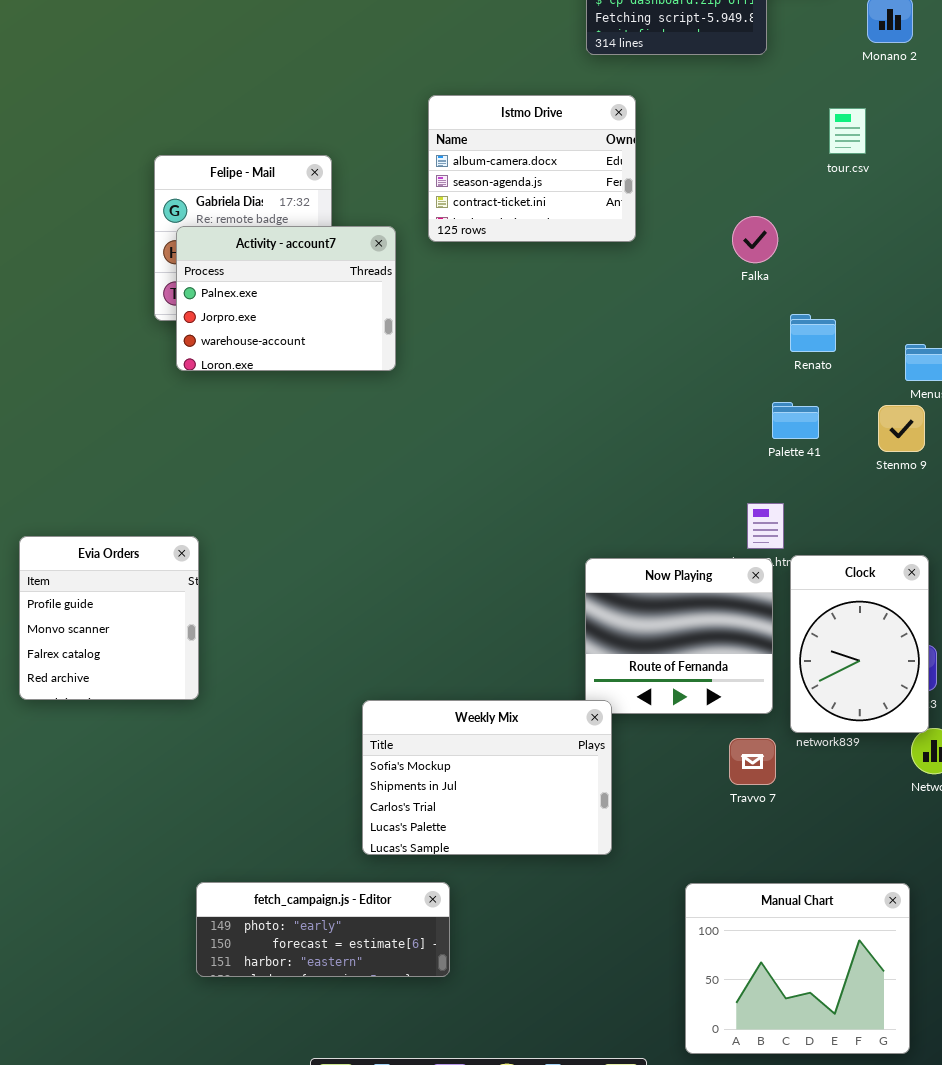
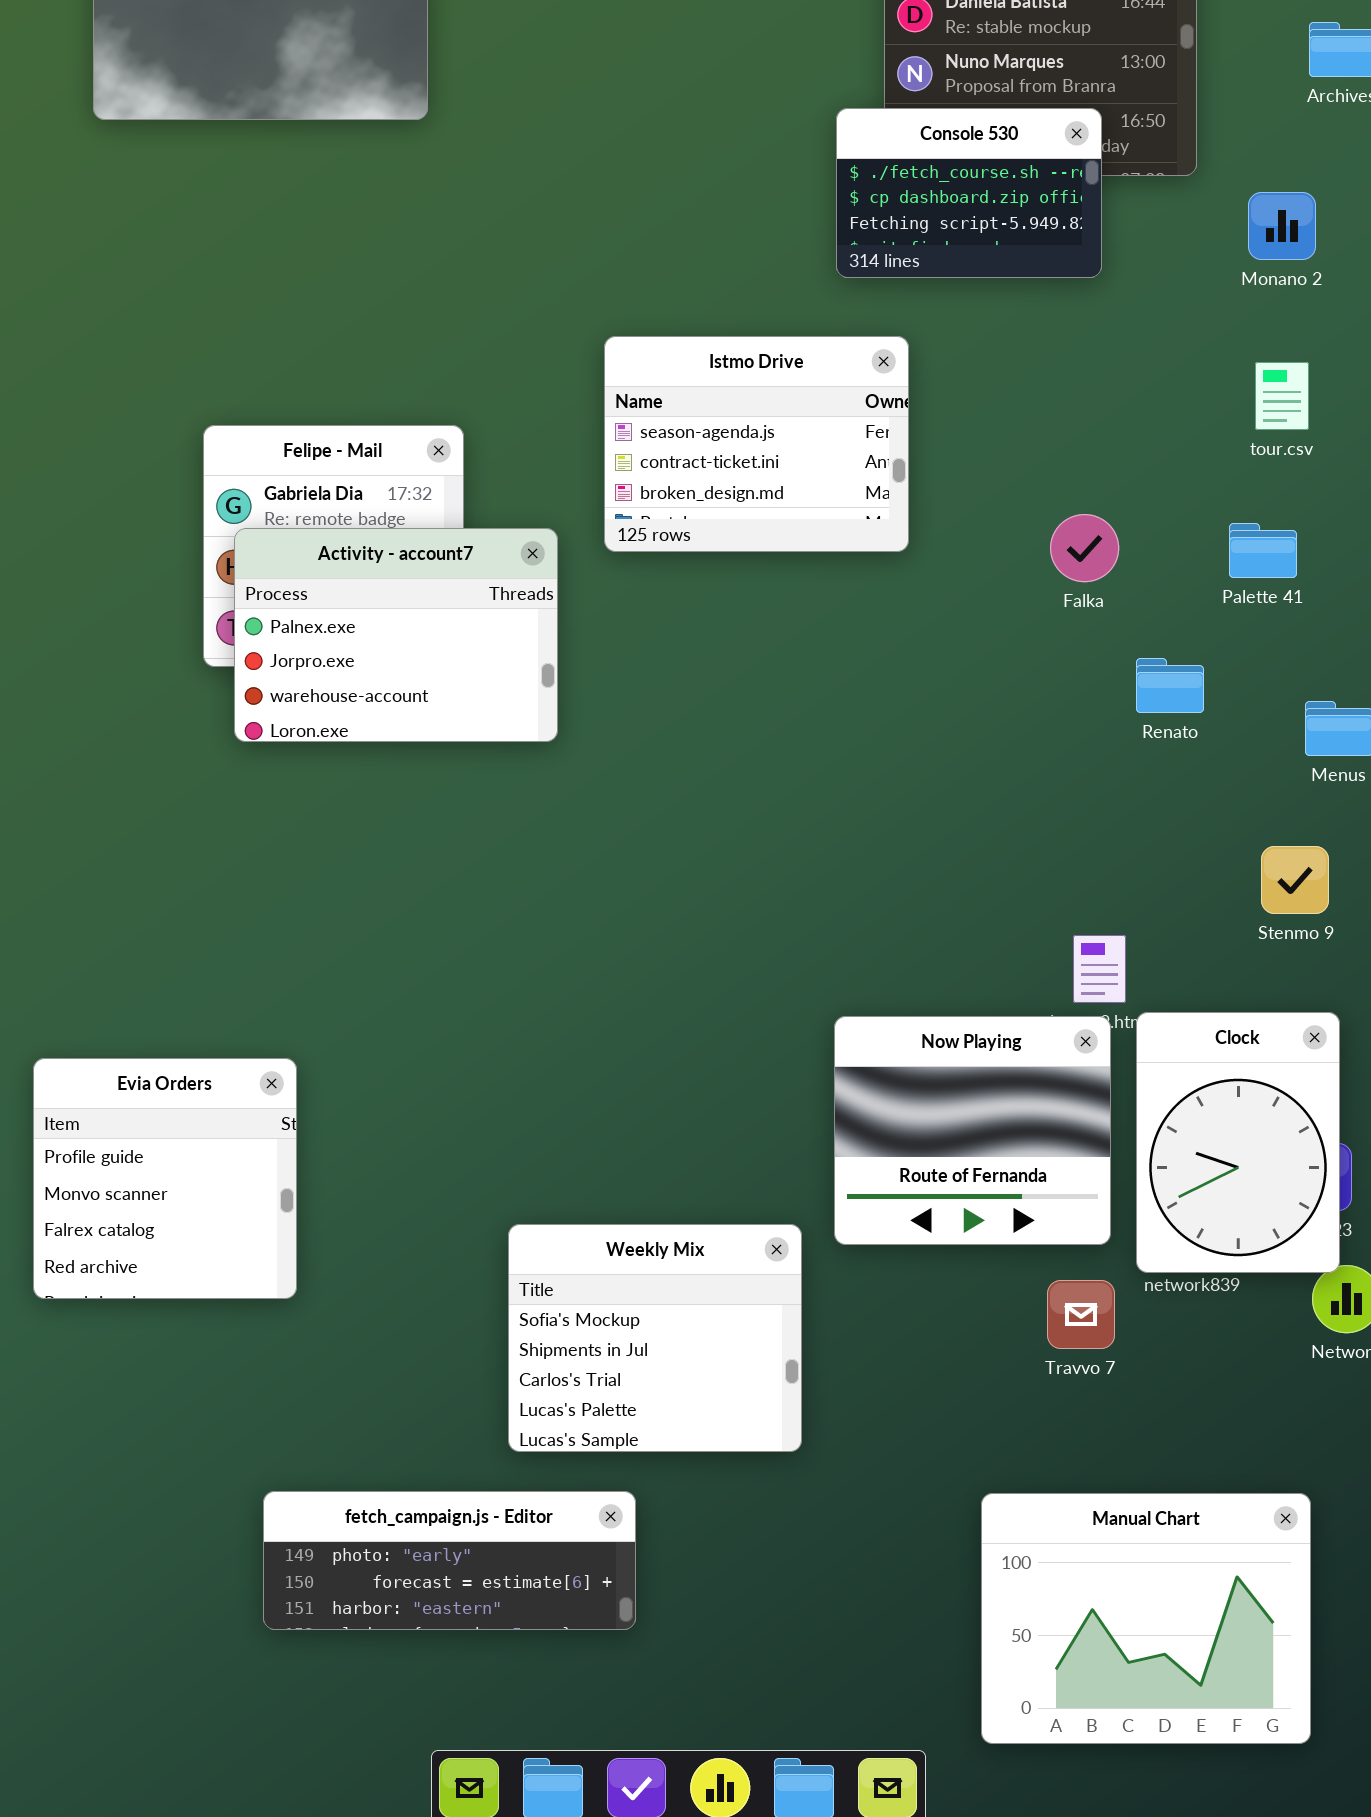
Istmo Drive: [428,95,636,242] -> [604,336,909,552], scrolled down 1 row
tour.csv: [829,108,866,154] -> [1255,362,1309,430], moved
Palette 41: [772,402,819,439] -> [1229,523,1297,578], moved
Stenmo 9: [878,405,925,452] -> [1261,846,1329,914], moved
Evia Orders: [19,536,199,700] -> [33,1058,297,1299], moved
Weekly Mix: [362,700,612,855] -> [508,1224,802,1452], resized

